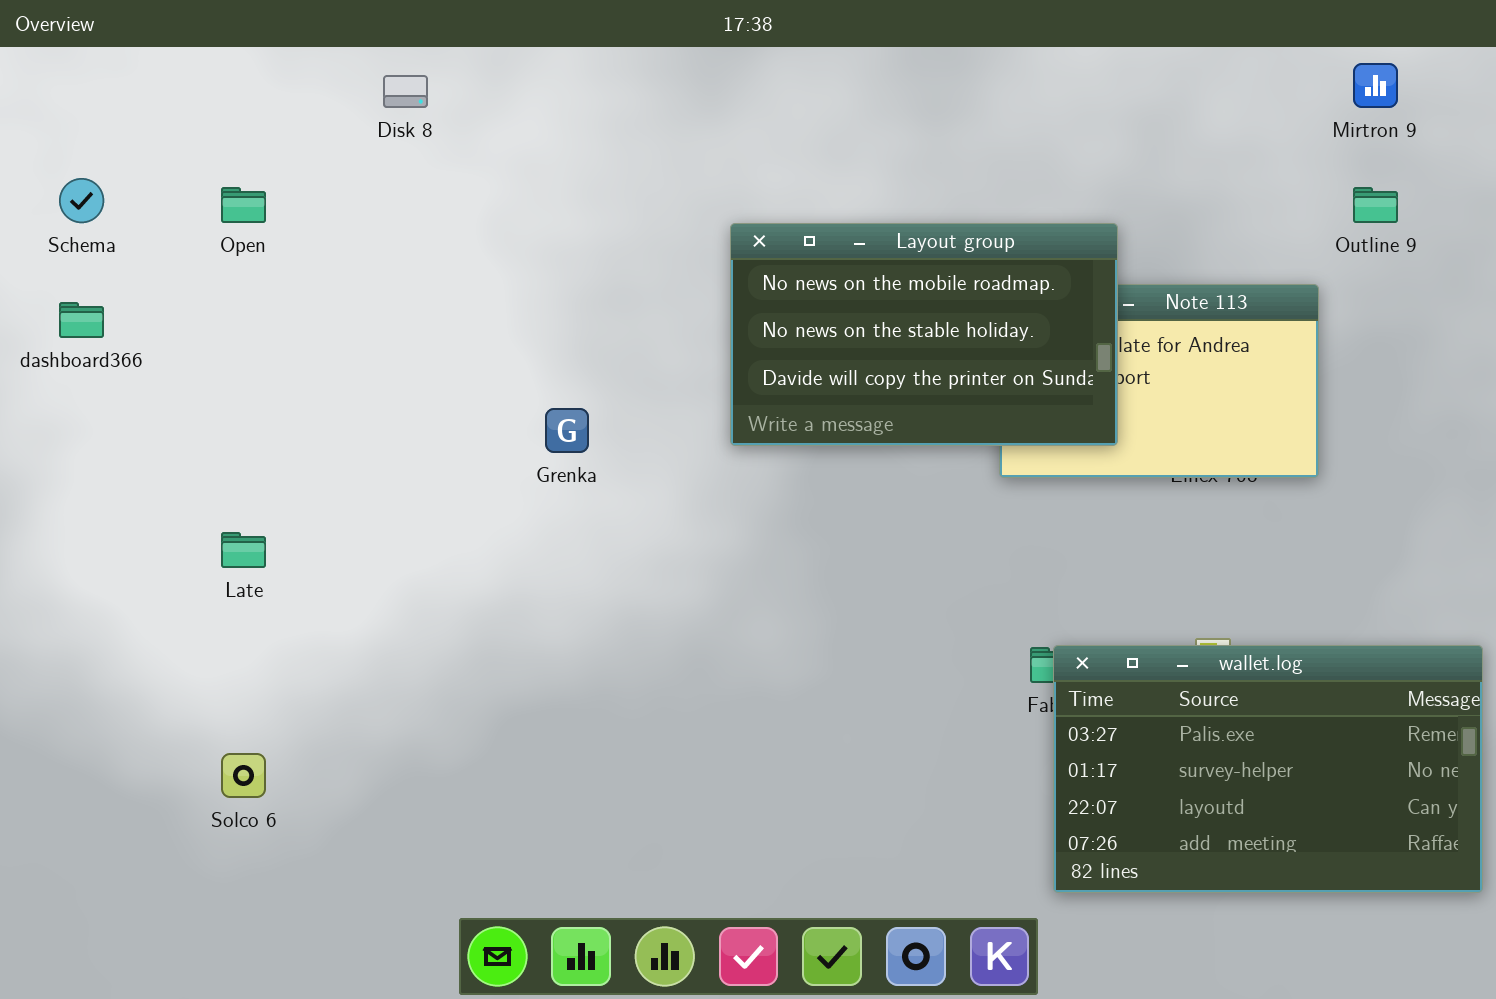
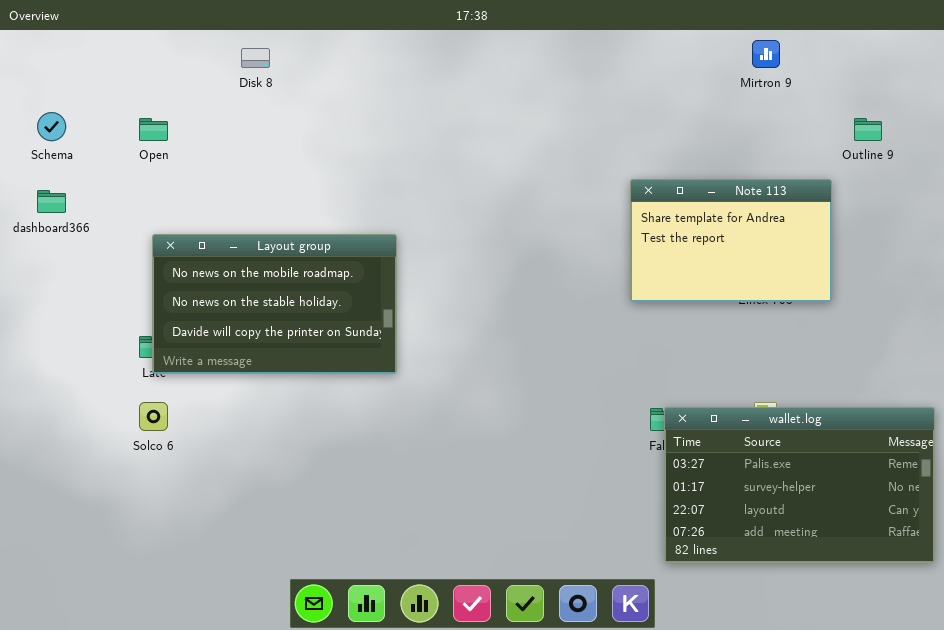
Mirtron 9: [1353,63,1398,108] -> [752,40,780,68], moved
Layout group: [730,223,1118,446] -> [152,234,397,374], moved
Solco 6: [221,753,266,798] -> [139,402,168,431], moved

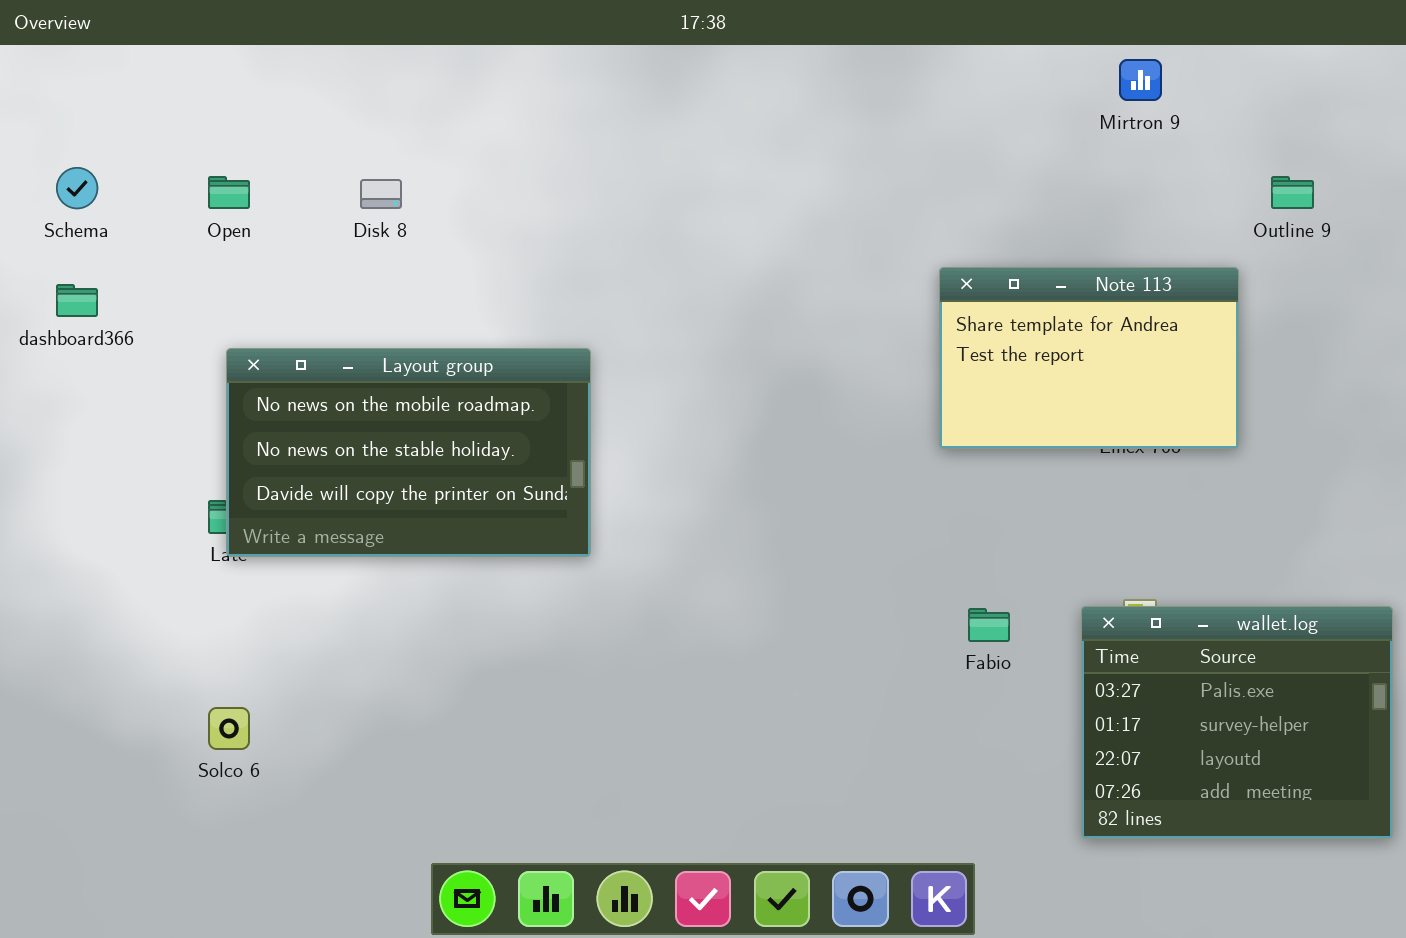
Disk 8: [241,48,270,68] -> [360,179,402,209], moved
Solco 6: [139,402,168,431] -> [208,707,250,750], moved
wallet.log: [664,407,935,563] -> [1081,606,1393,839], resized

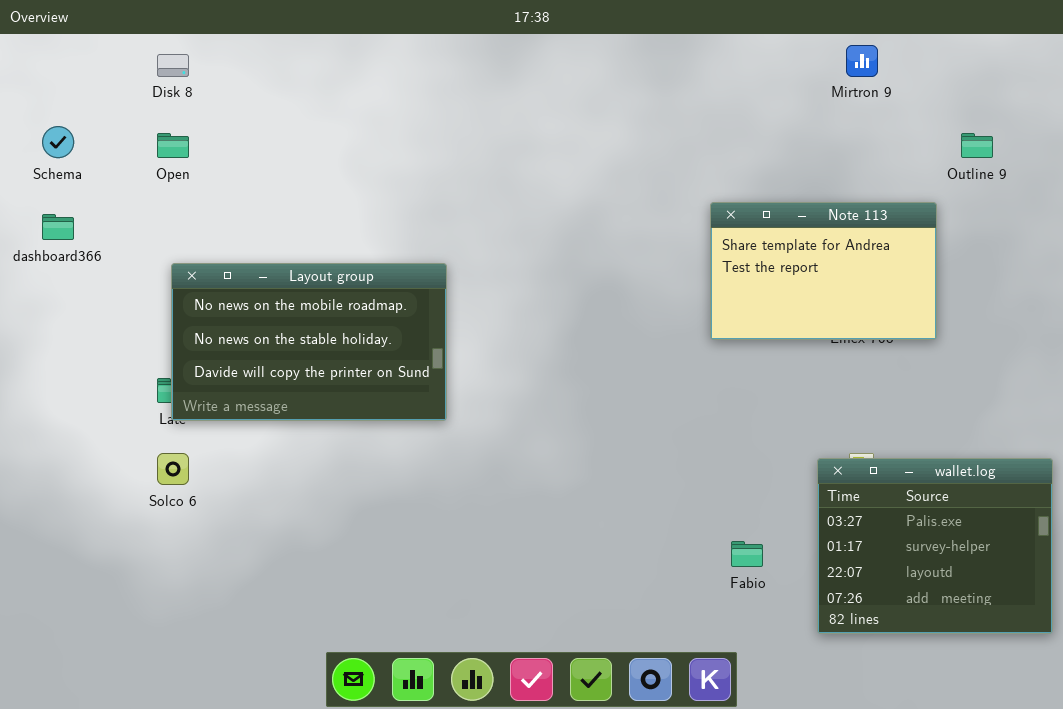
Disk 8: [360,179,402,209] -> [157,54,189,77], moved
Fabio: [968,608,1010,642] -> [731,541,763,567], moved
Solco 6: [208,707,250,750] -> [157,453,189,485], moved

